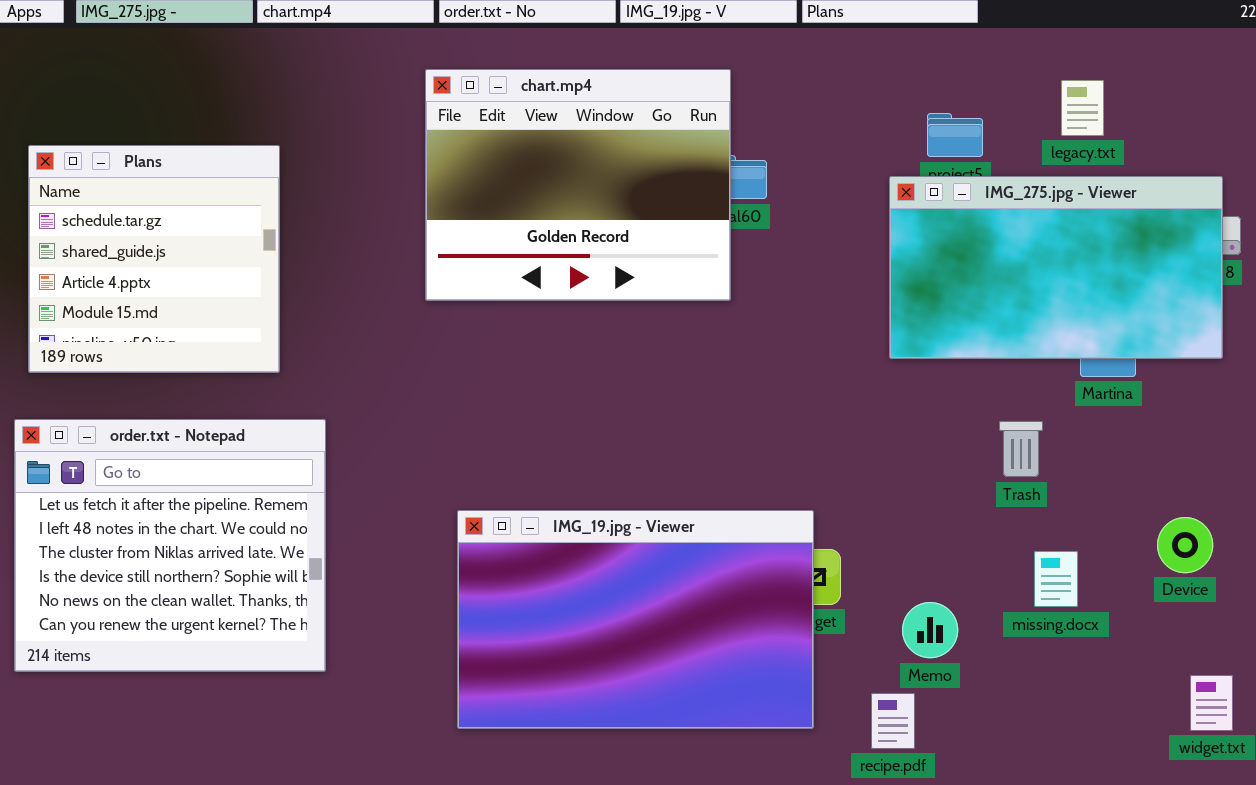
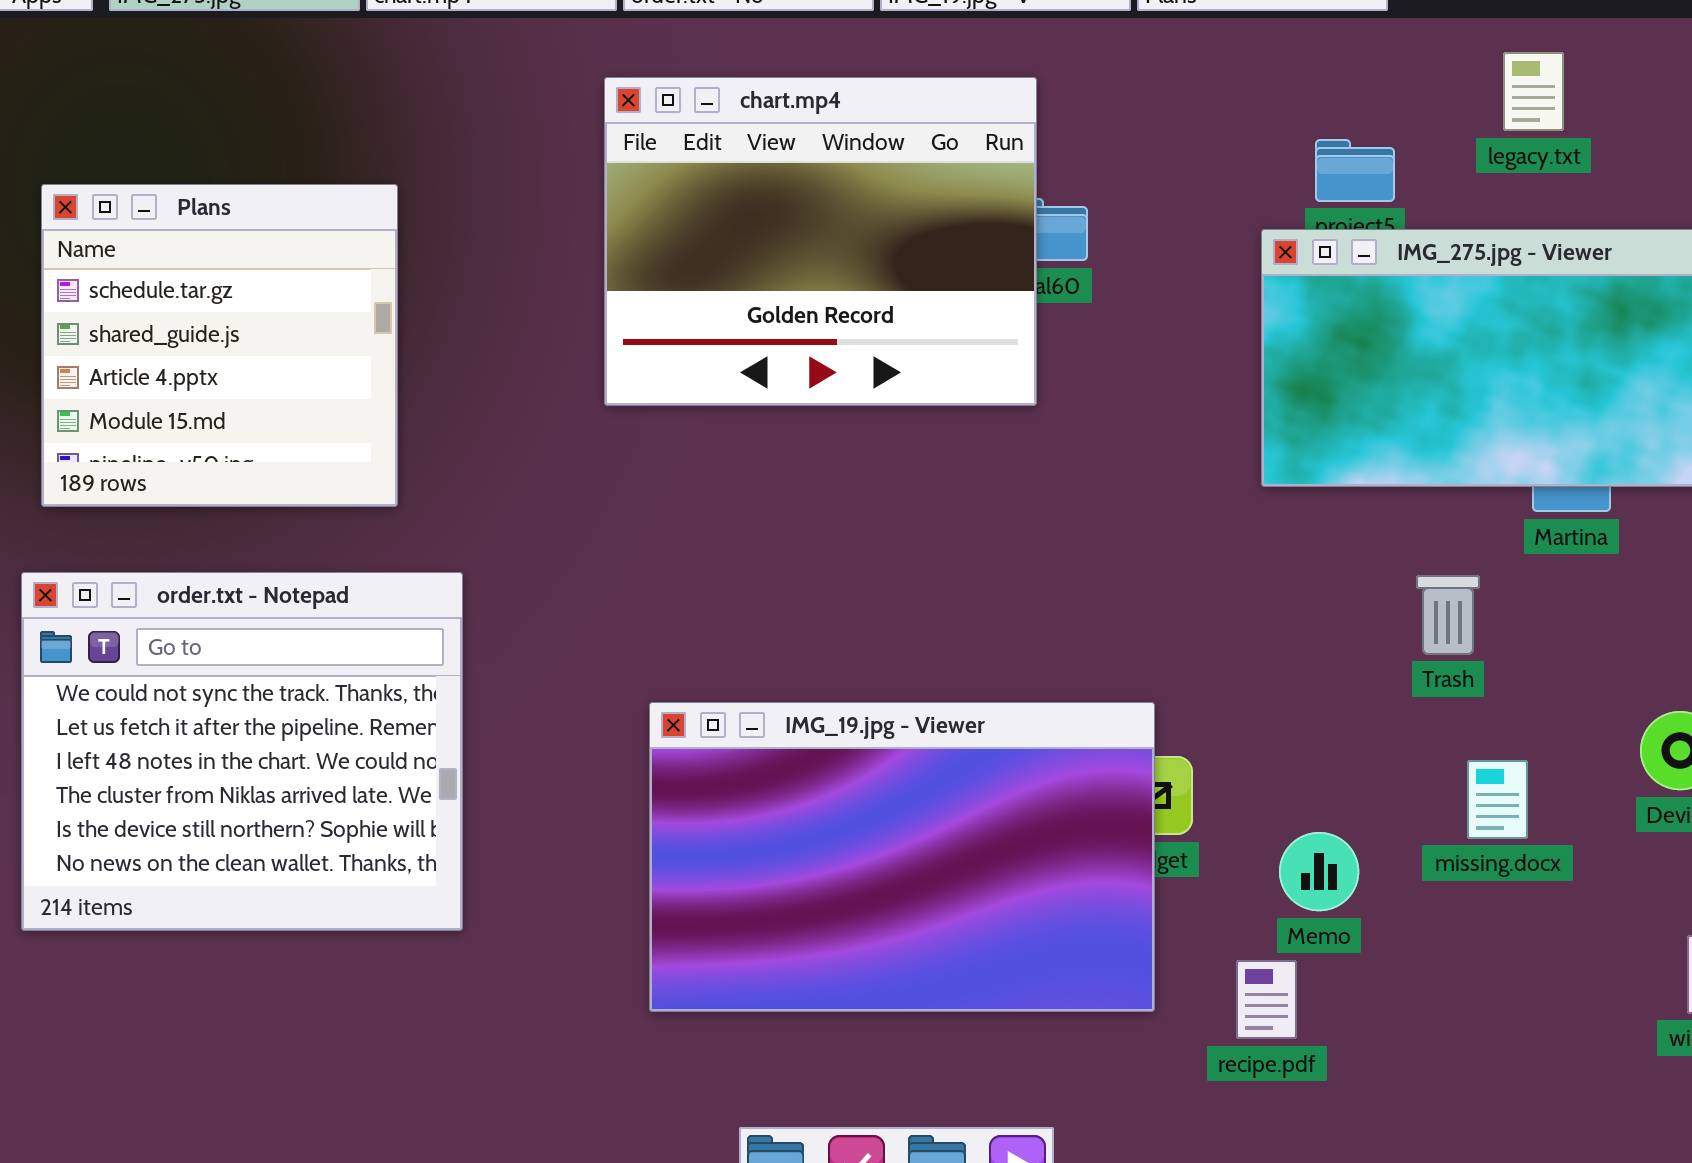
legacy.txt: [1061,80,1104,136] -> [1503,52,1564,131], moved
order.txt - Notepad: [14,419,326,672] -> [21,572,463,931], scrolled up 1 row

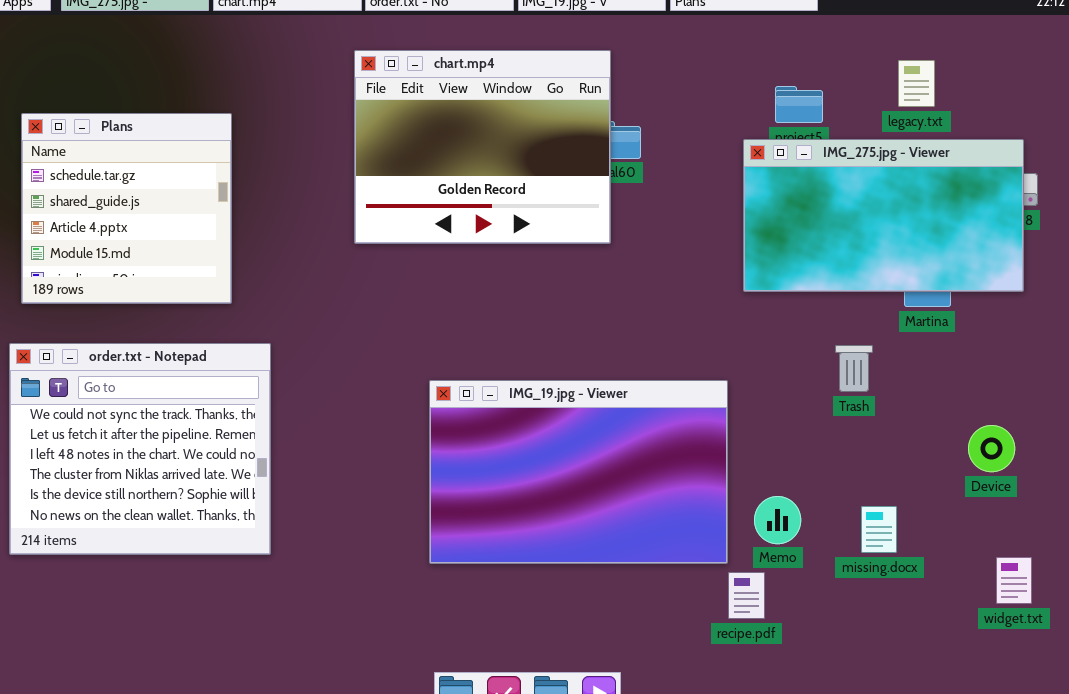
legacy.txt: [1503,52,1564,131] -> [898,60,935,107], moved
IMG_19.jpg - Viewer: [649,702,1155,1012] -> [429,380,728,564], moved
missing.docx: [1467,760,1528,839] -> [861,506,897,553], moved

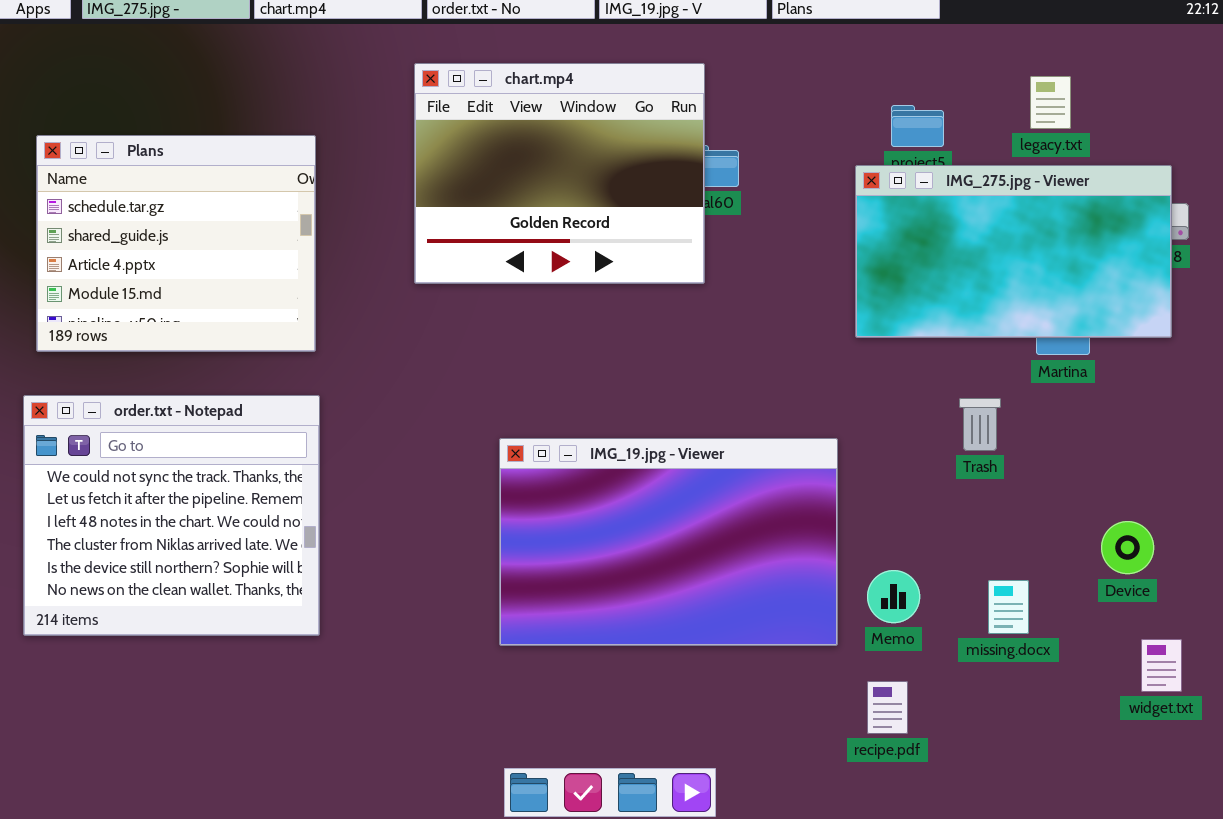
Plans: [21,113,232,304] -> [36,135,316,352], resized
Device: [968,425,1015,472] -> [1101,521,1154,574], moved
recipe.pdf: [728,572,765,619] -> [867,681,908,734], moved

